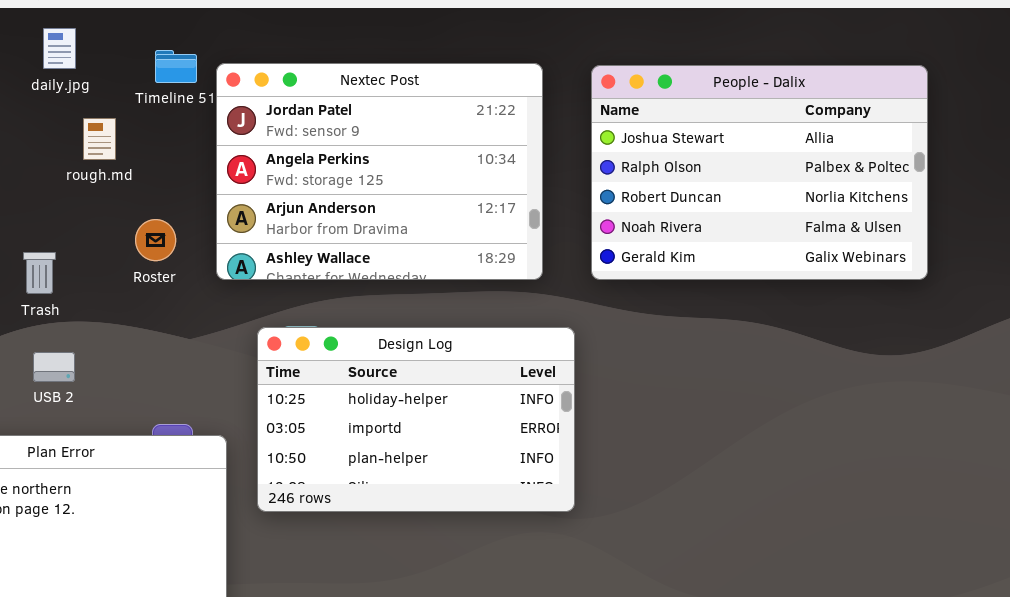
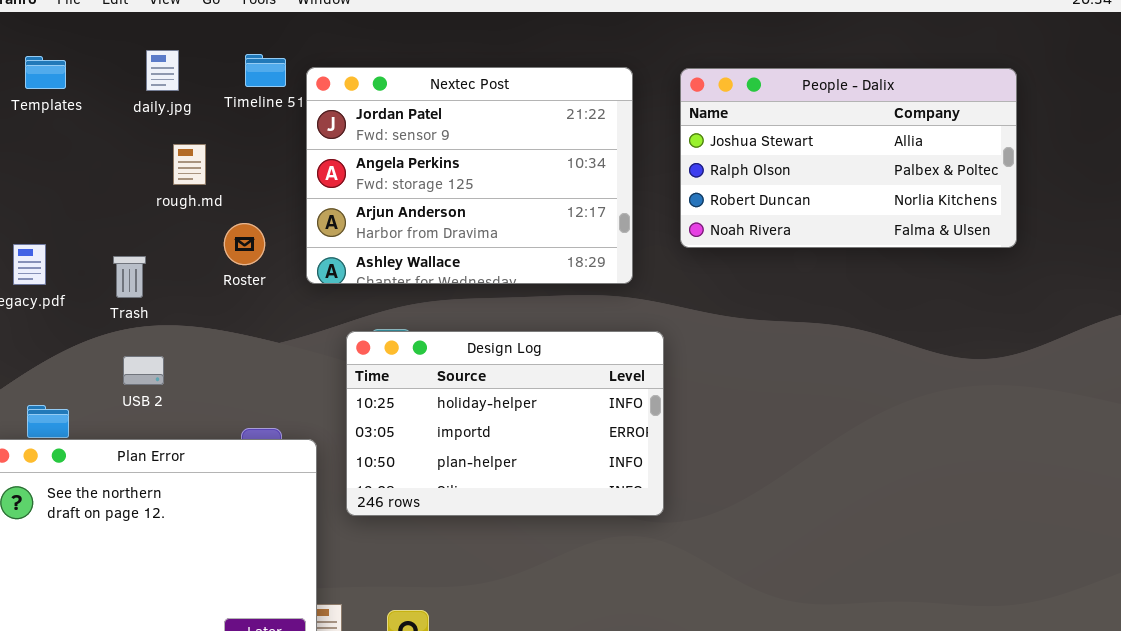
daily.jpg: [43,28,76,69] -> [146,50,179,91], moved
People - Dalix: [591,65,928,280] -> [680,68,1017,248], resized
rough.md: [83,118,116,160] -> [173,144,206,185], moved

